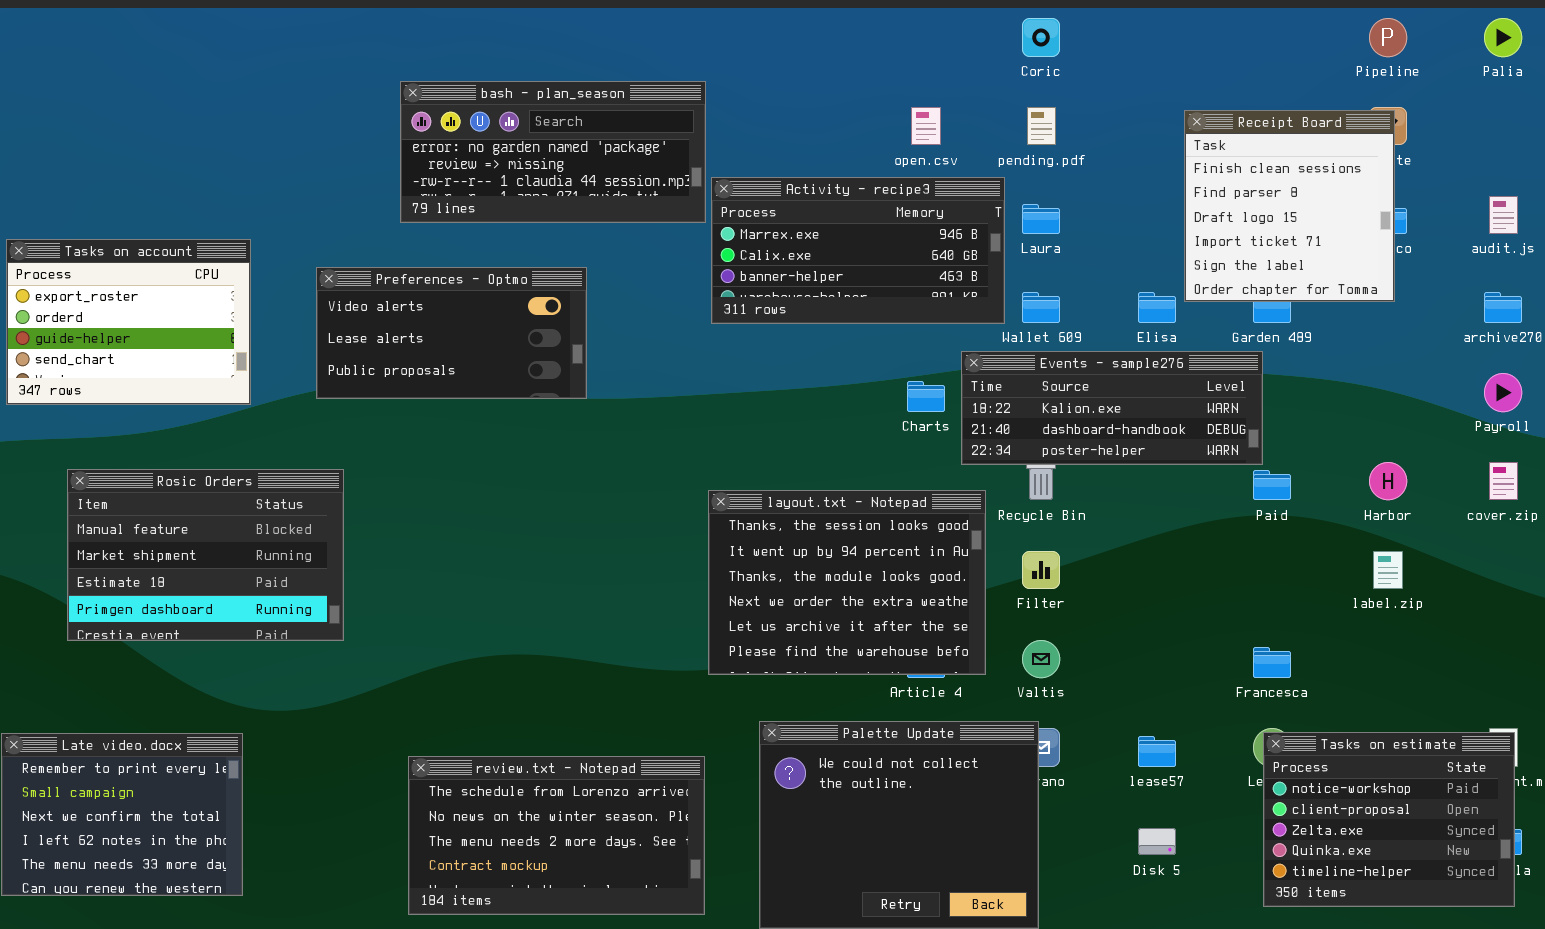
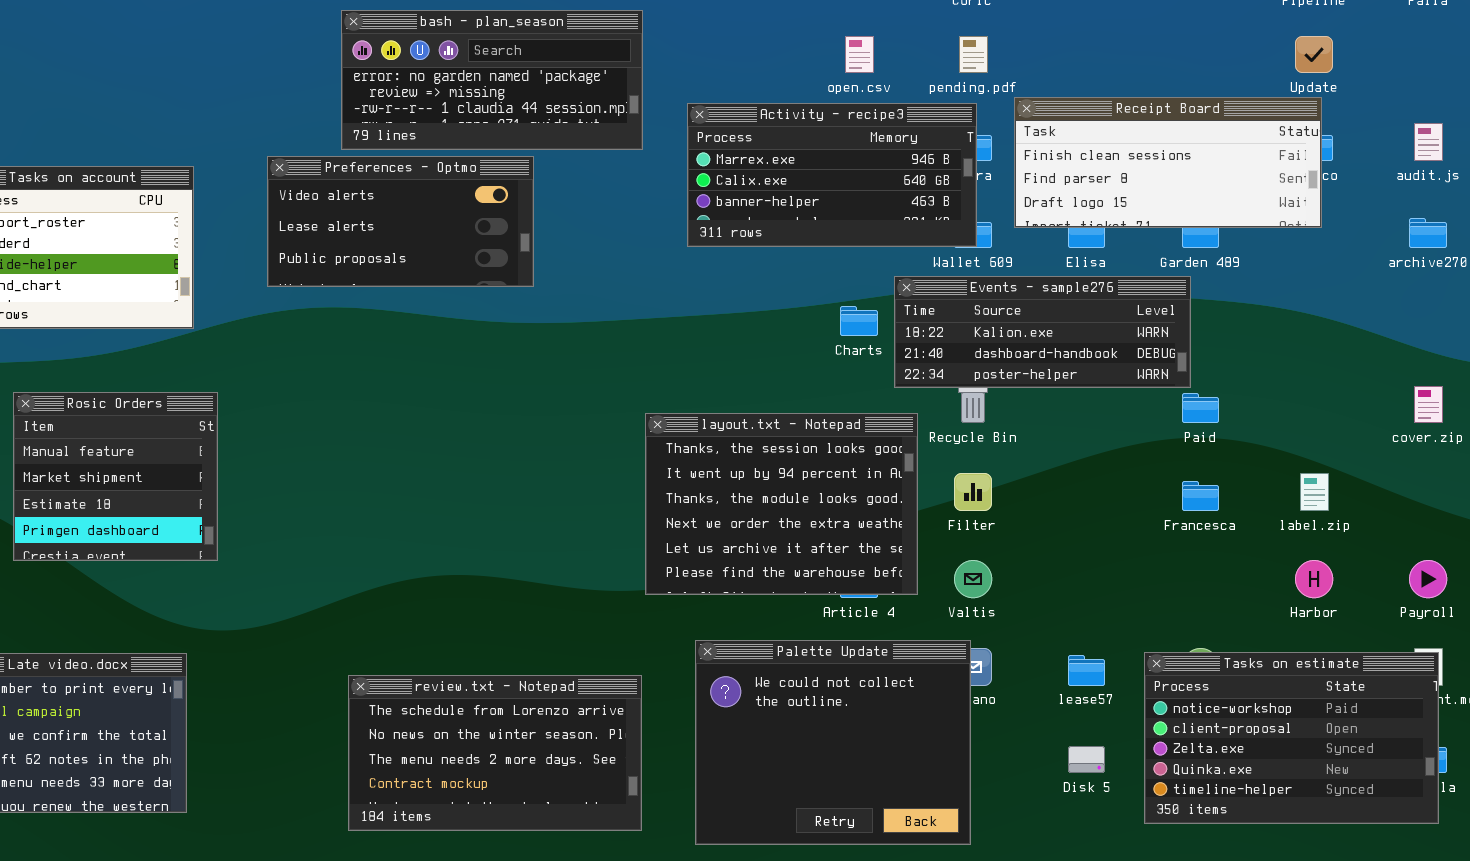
Receipt Board: [1184,110,1395,302] -> [1014,97,1322,228], resized
Activity - recipe3: [711,177,1005,324] -> [687,103,977,247], moved
Preferences - Optmo: [316,267,587,399] -> [267,156,534,287], moved
Payroll: [1484,373,1522,412] -> [1409,560,1447,598], moved
Harbor: [1369,462,1407,500] -> [1295,560,1333,598], moved
Rosic Orders: [67,469,344,641] -> [13,392,218,561], resized
Francesca: [1253,647,1291,678] -> [1182,481,1219,511], moved
Tasks on estimate: [1263,732,1515,907] -> [1144,652,1439,824], resized

